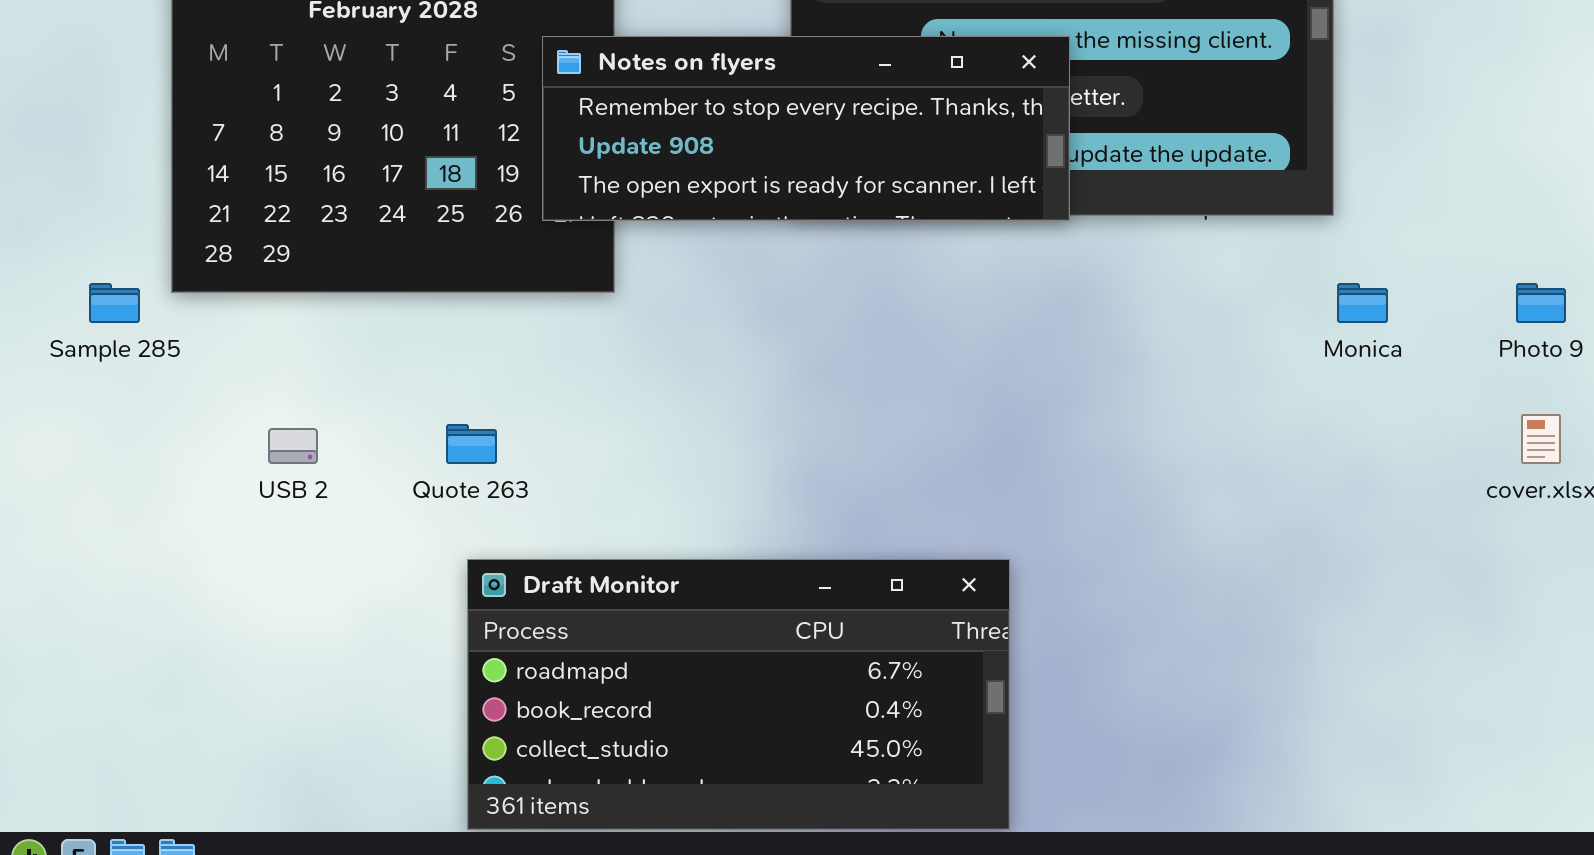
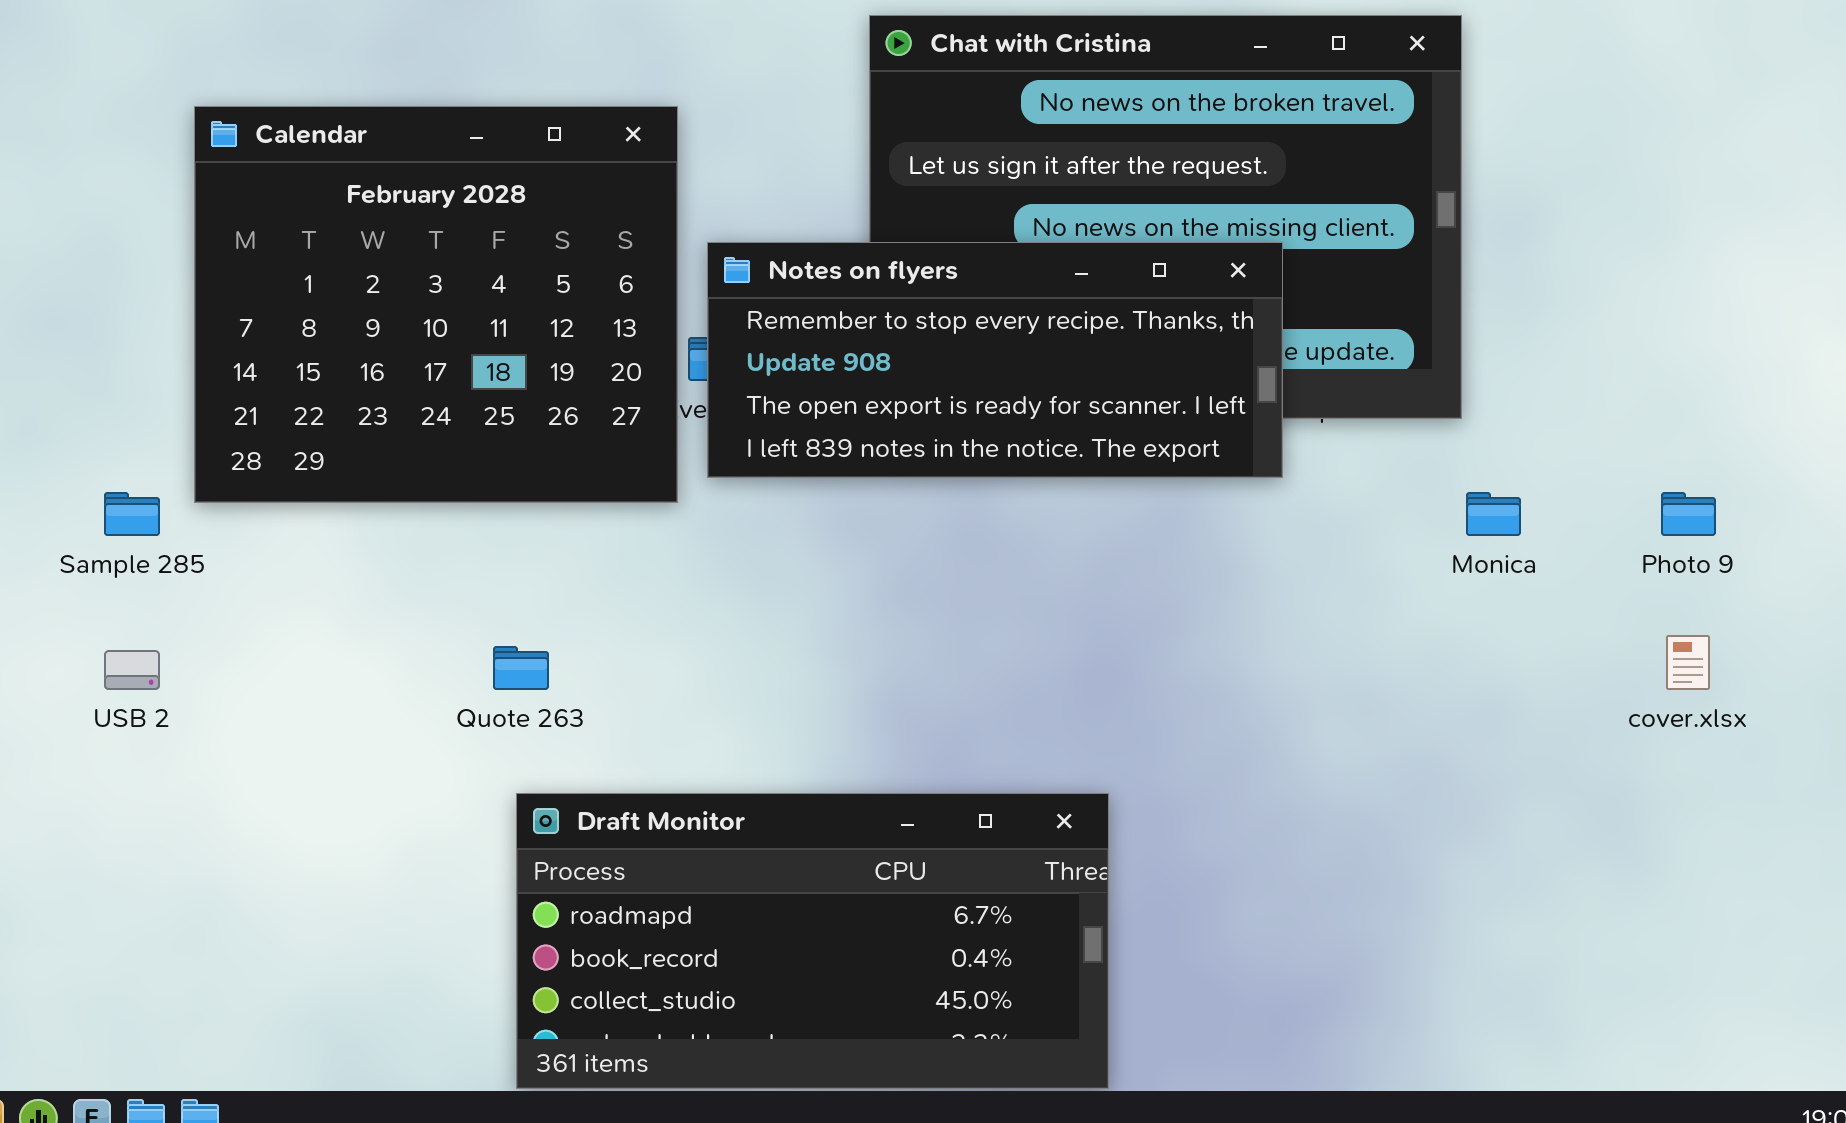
Notes on flyers: [542,36,1070,221] -> [707,242,1283,478], moved, resized
USB 2: [268,428,318,464] -> [104,650,160,690], moved

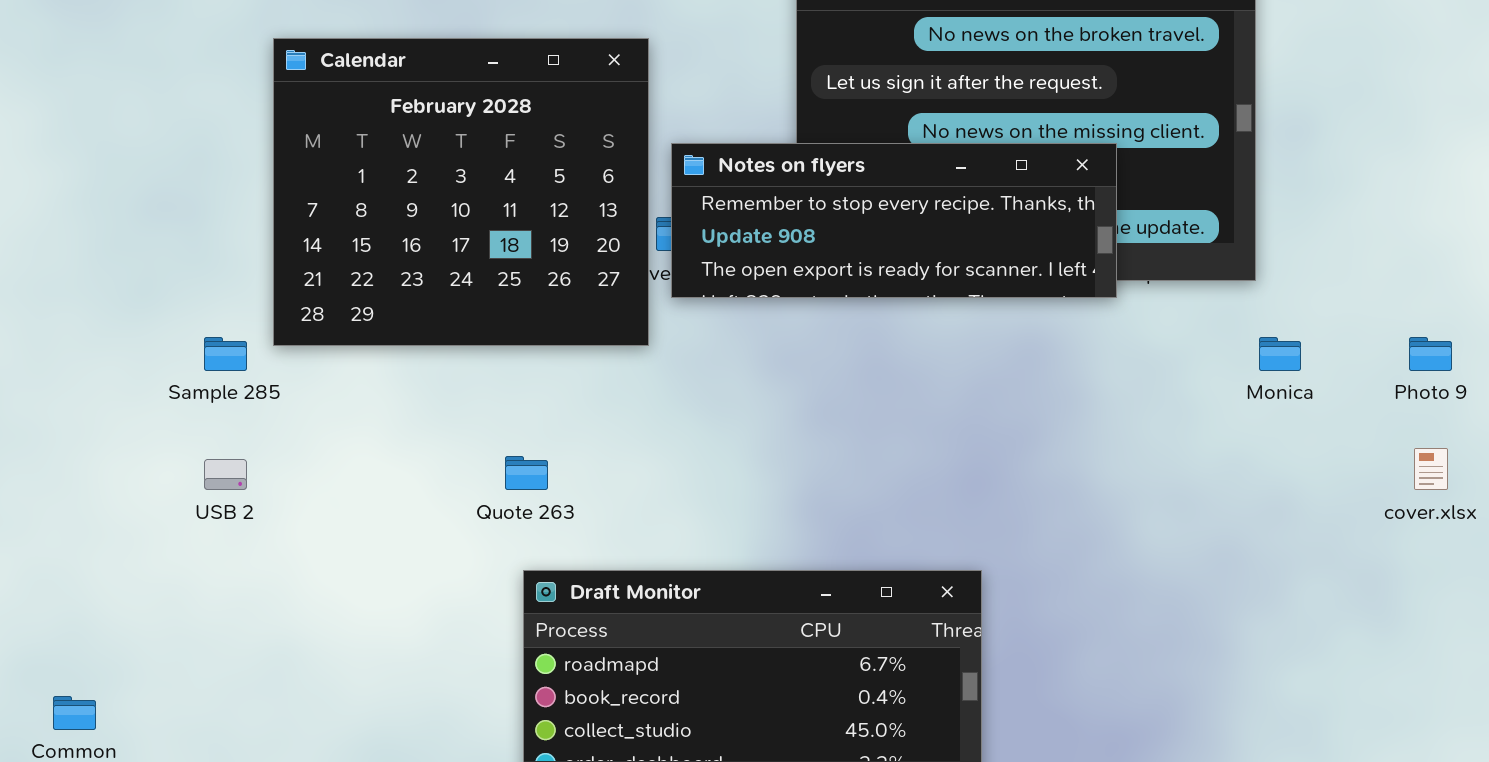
Notes on flyers: [707,242,1283,478] -> [671,143,1117,298], resized

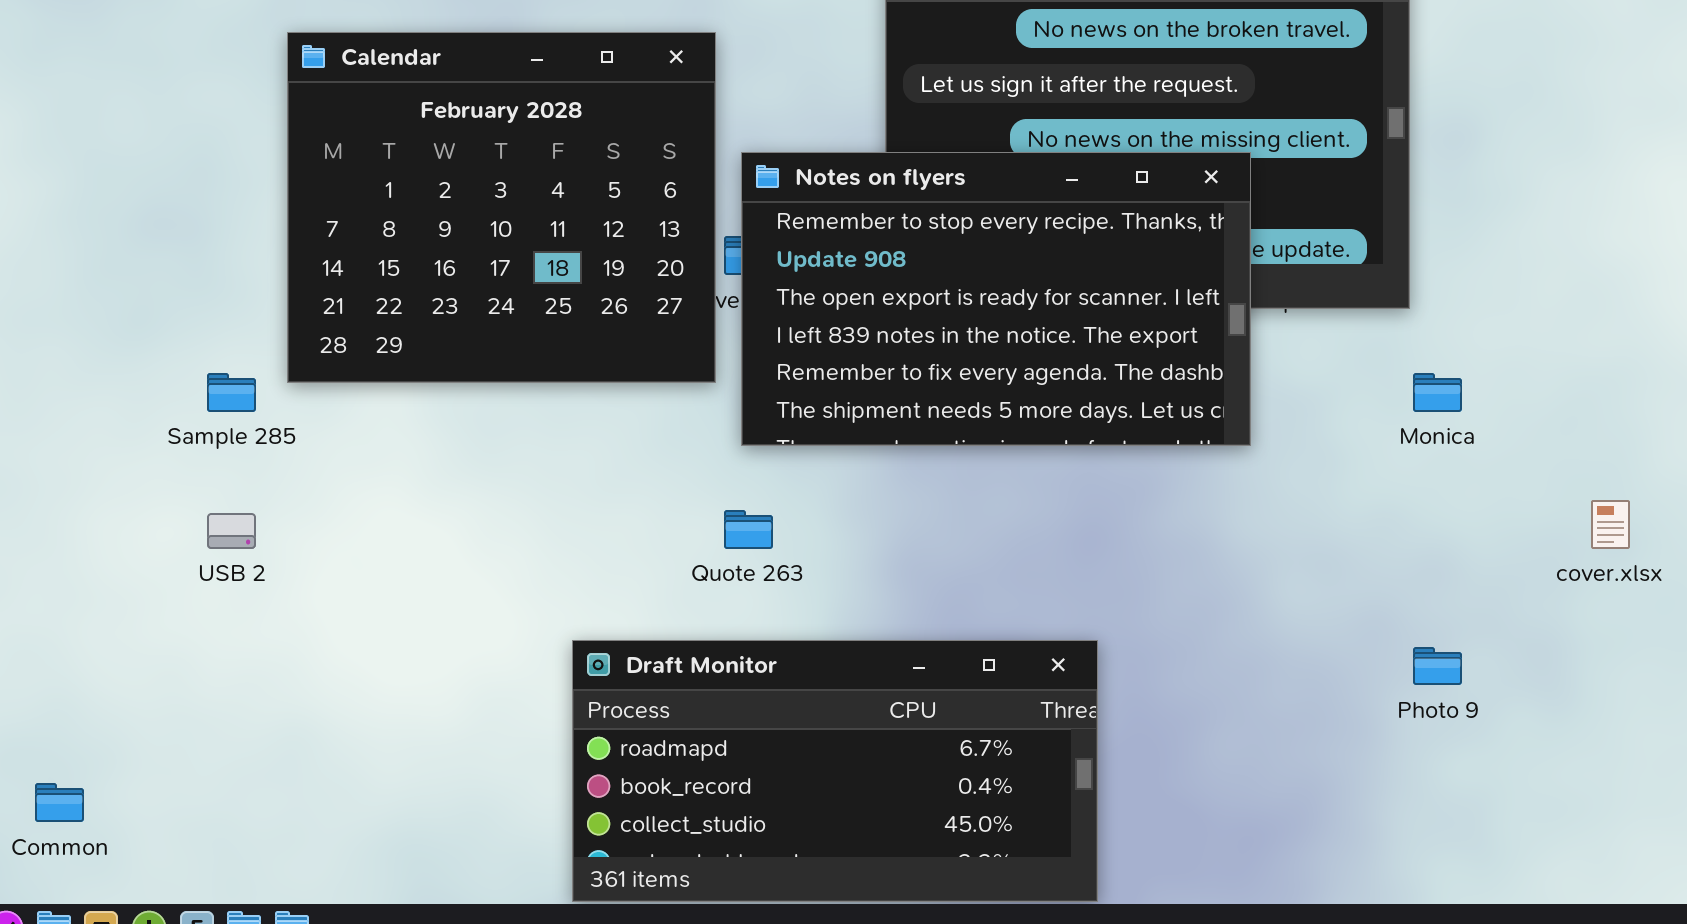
Notes on flyers: [671,143,1117,298] -> [741,152,1251,446], resized
Photo 9: [1409,337,1452,371] -> [1413,647,1462,685], moved
Quote 263: [505,456,548,490] -> [724,510,773,549], moved

